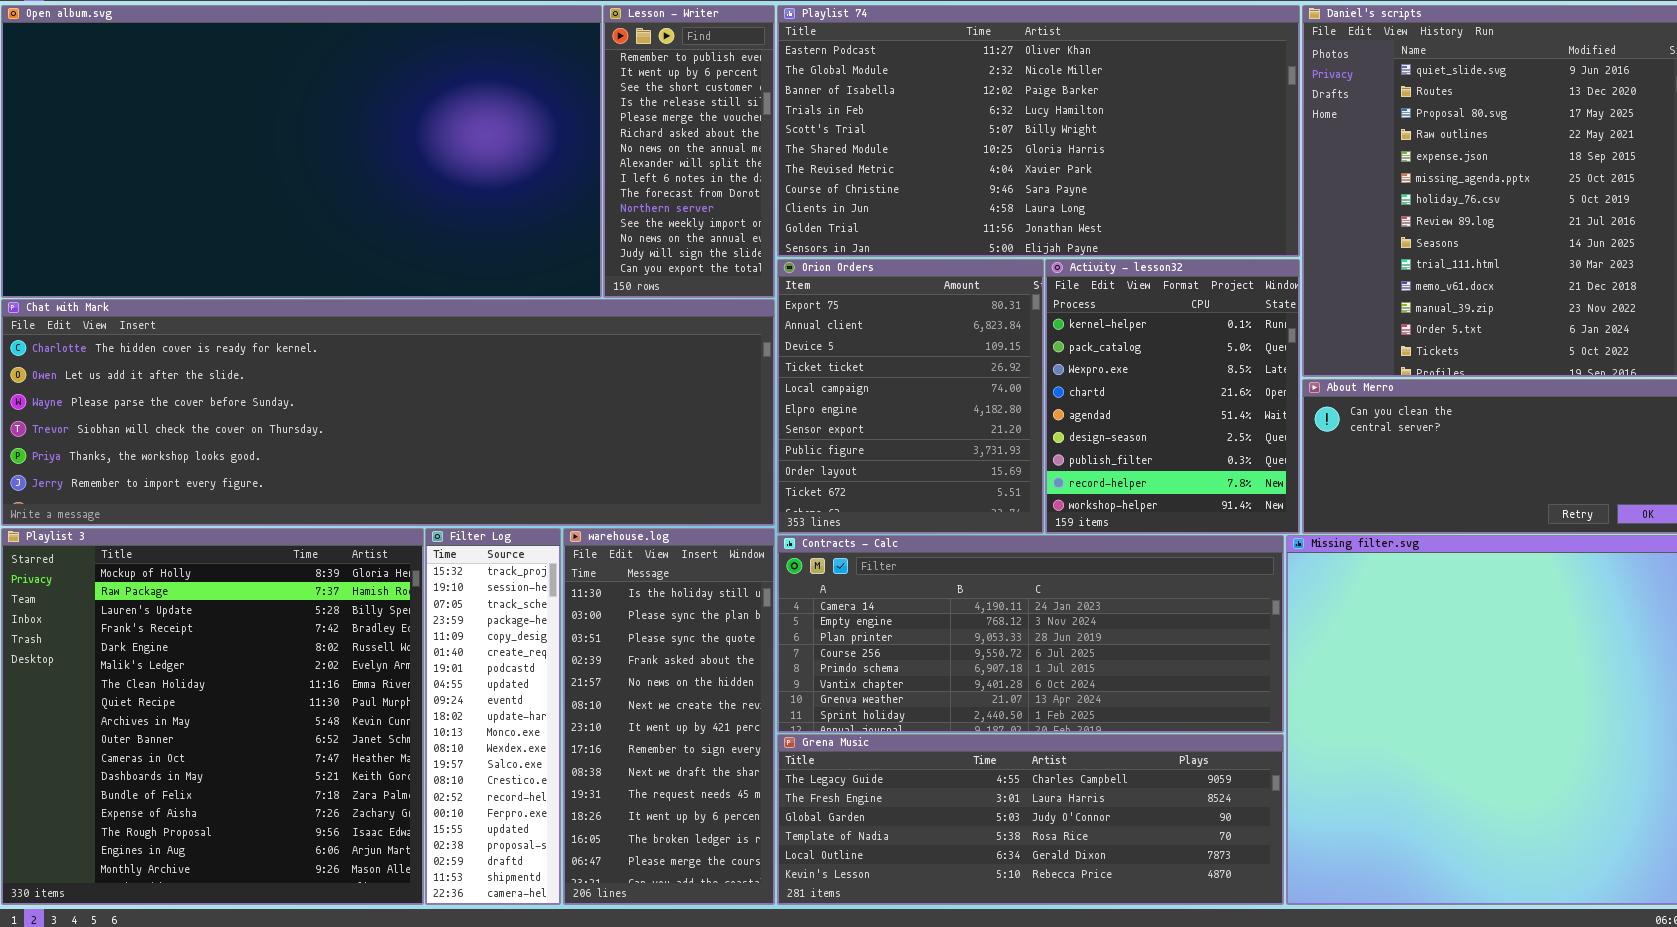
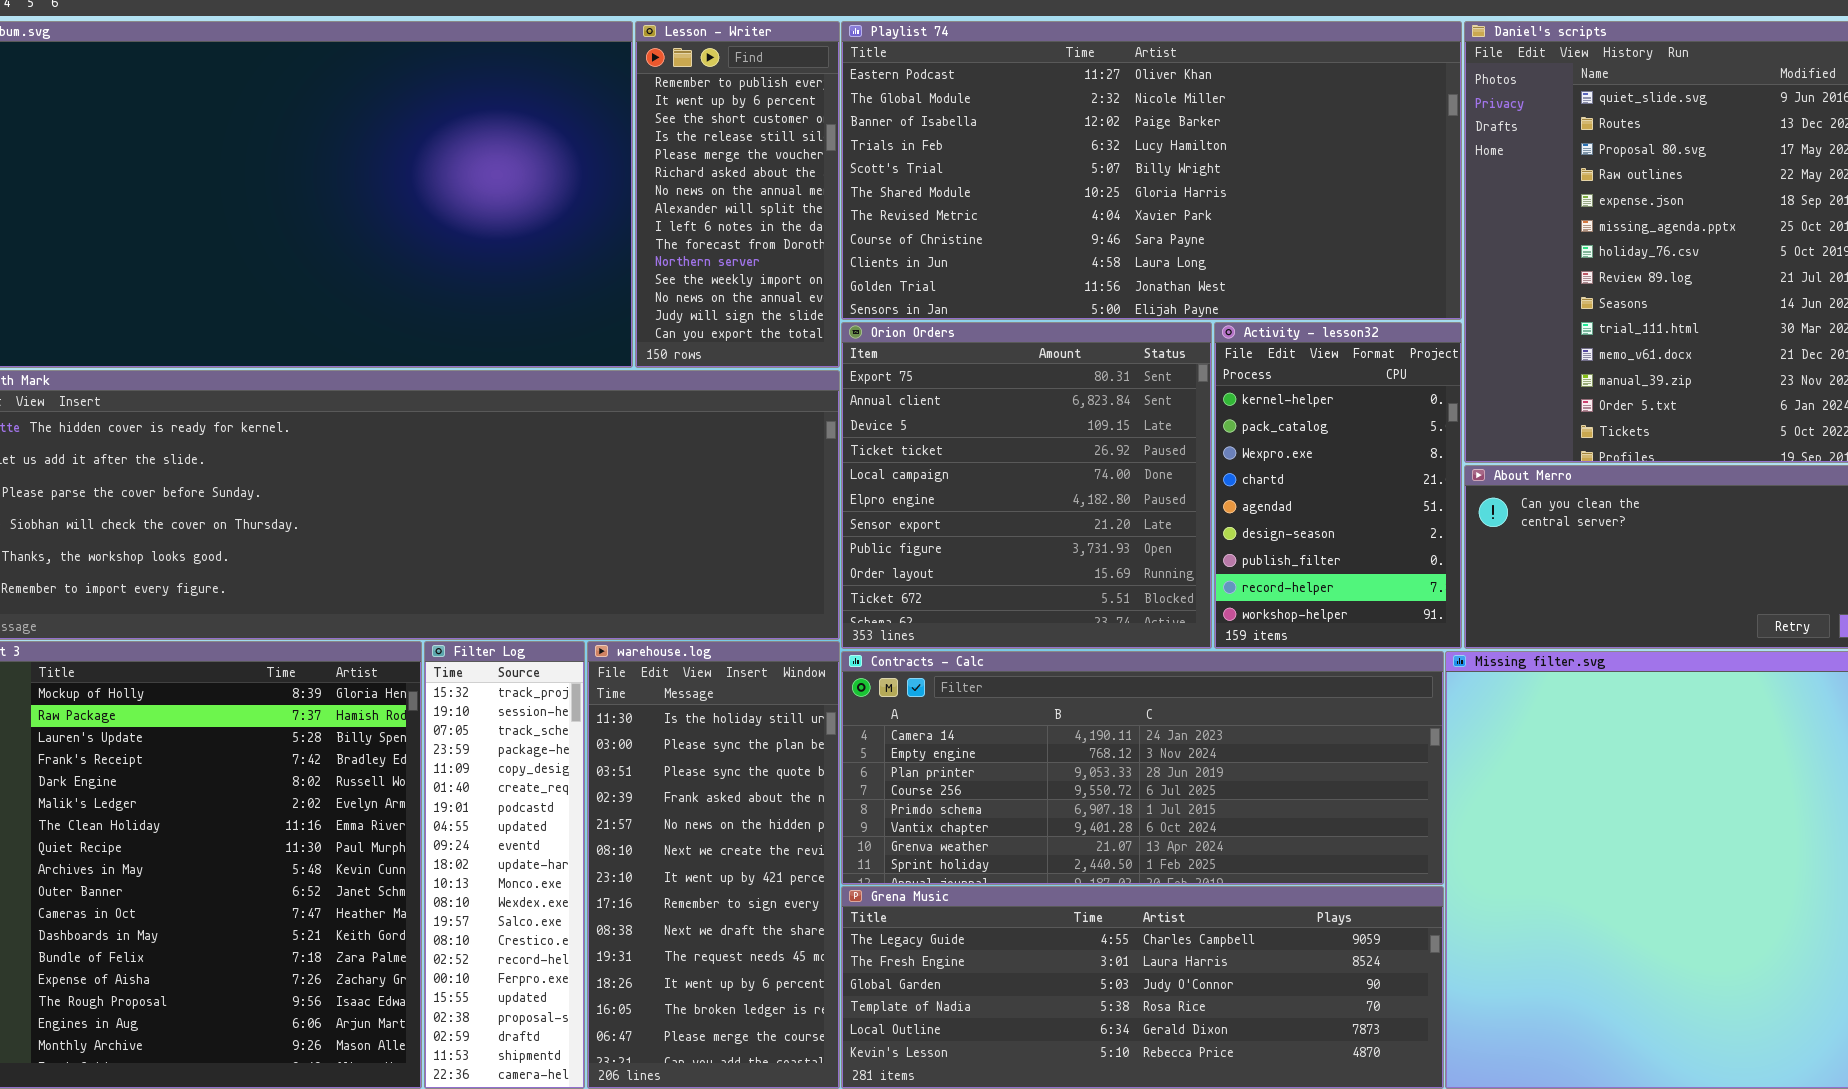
Orion Orders: [777,259,1044,534] -> [841,322,1212,649], resized
Activity - lesson32: [1045,259,1300,534] -> [1214,322,1462,649], resized

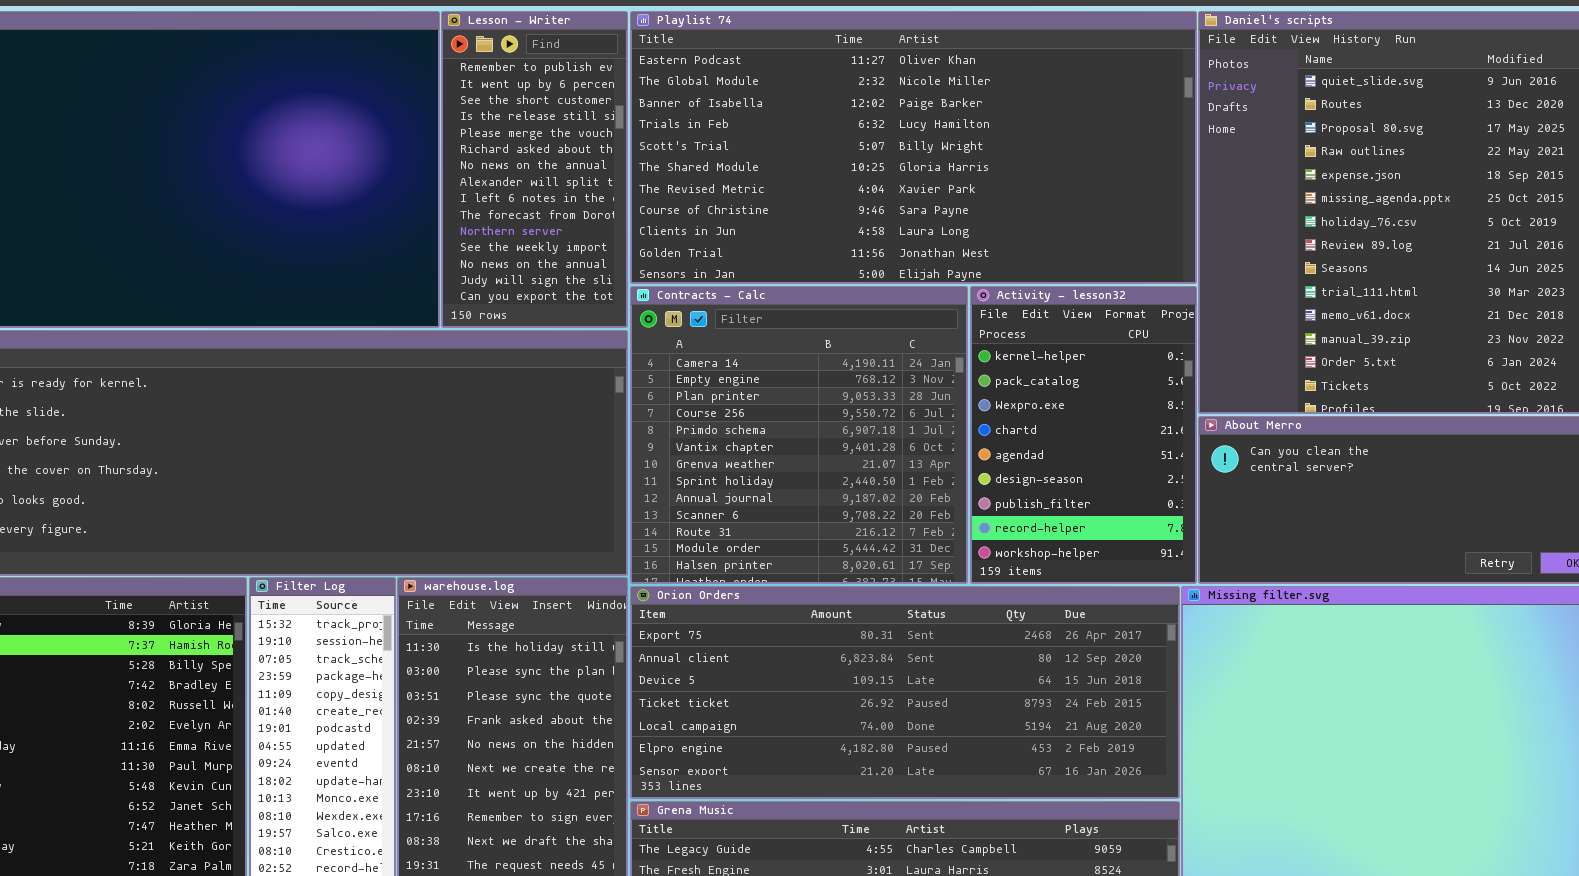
Orion Orders: [841,322,1212,649] -> [630,586,1180,799], moved, resized
Contracts - Calc: [841,651,1444,885] -> [630,286,968,584], moved, resized

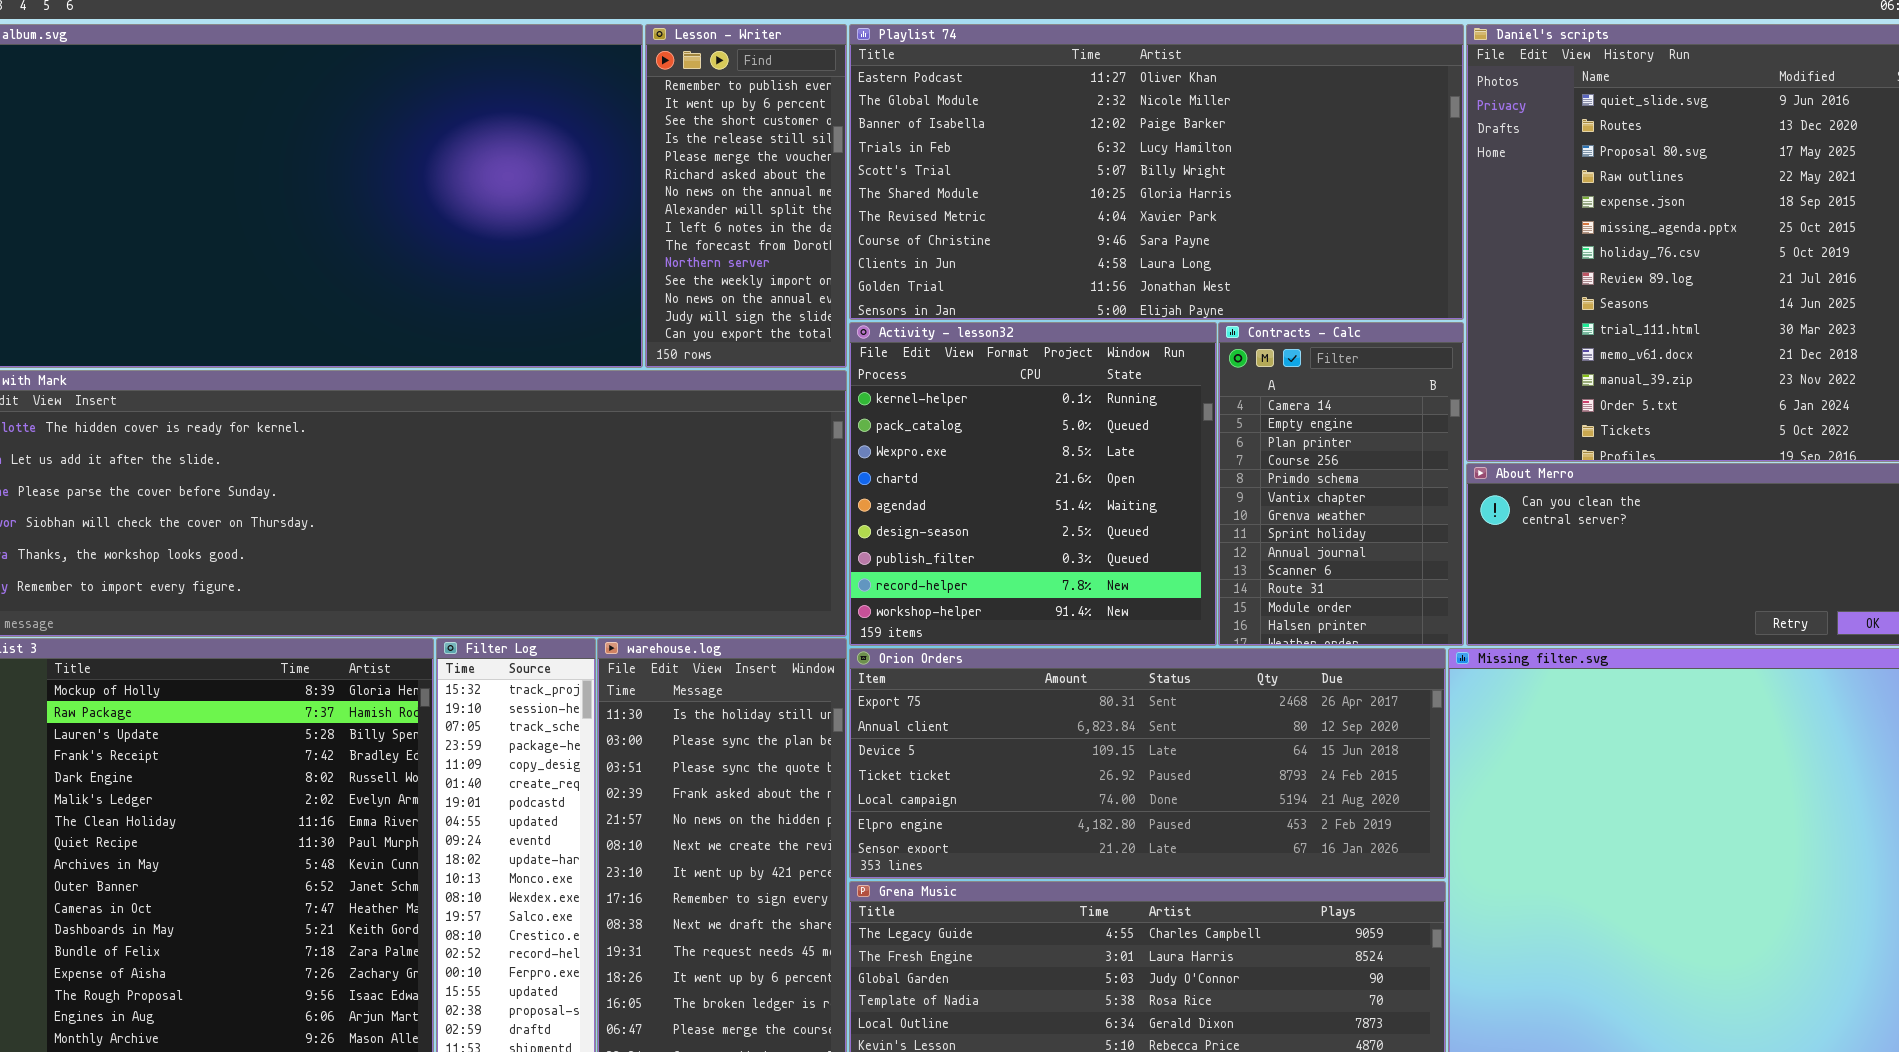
Contracts - Calc: [630,286,968,584] -> [1218,322,1464,646], moved, resized
Activity - lesson32: [970,286,1197,584] -> [849,322,1217,646], moved, resized

